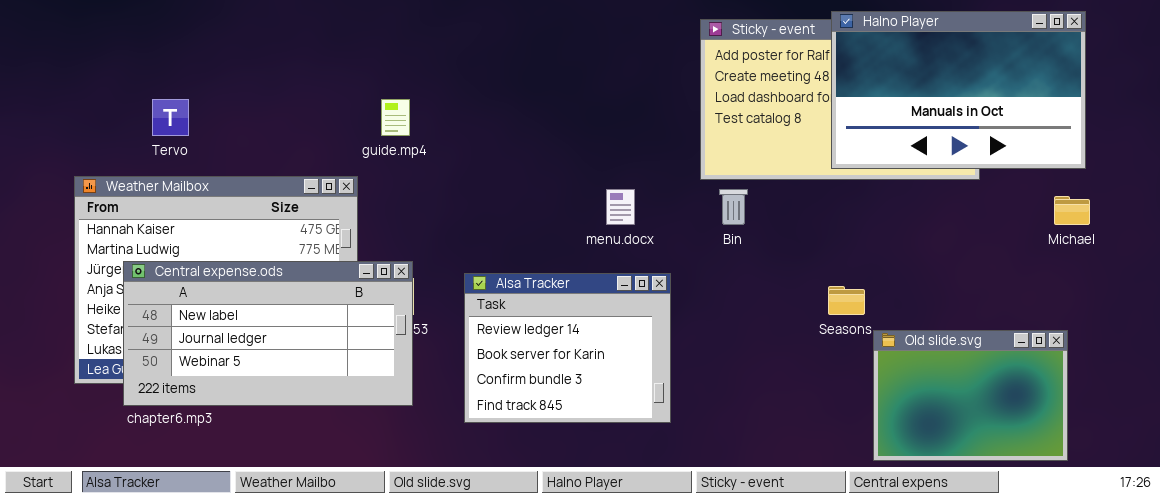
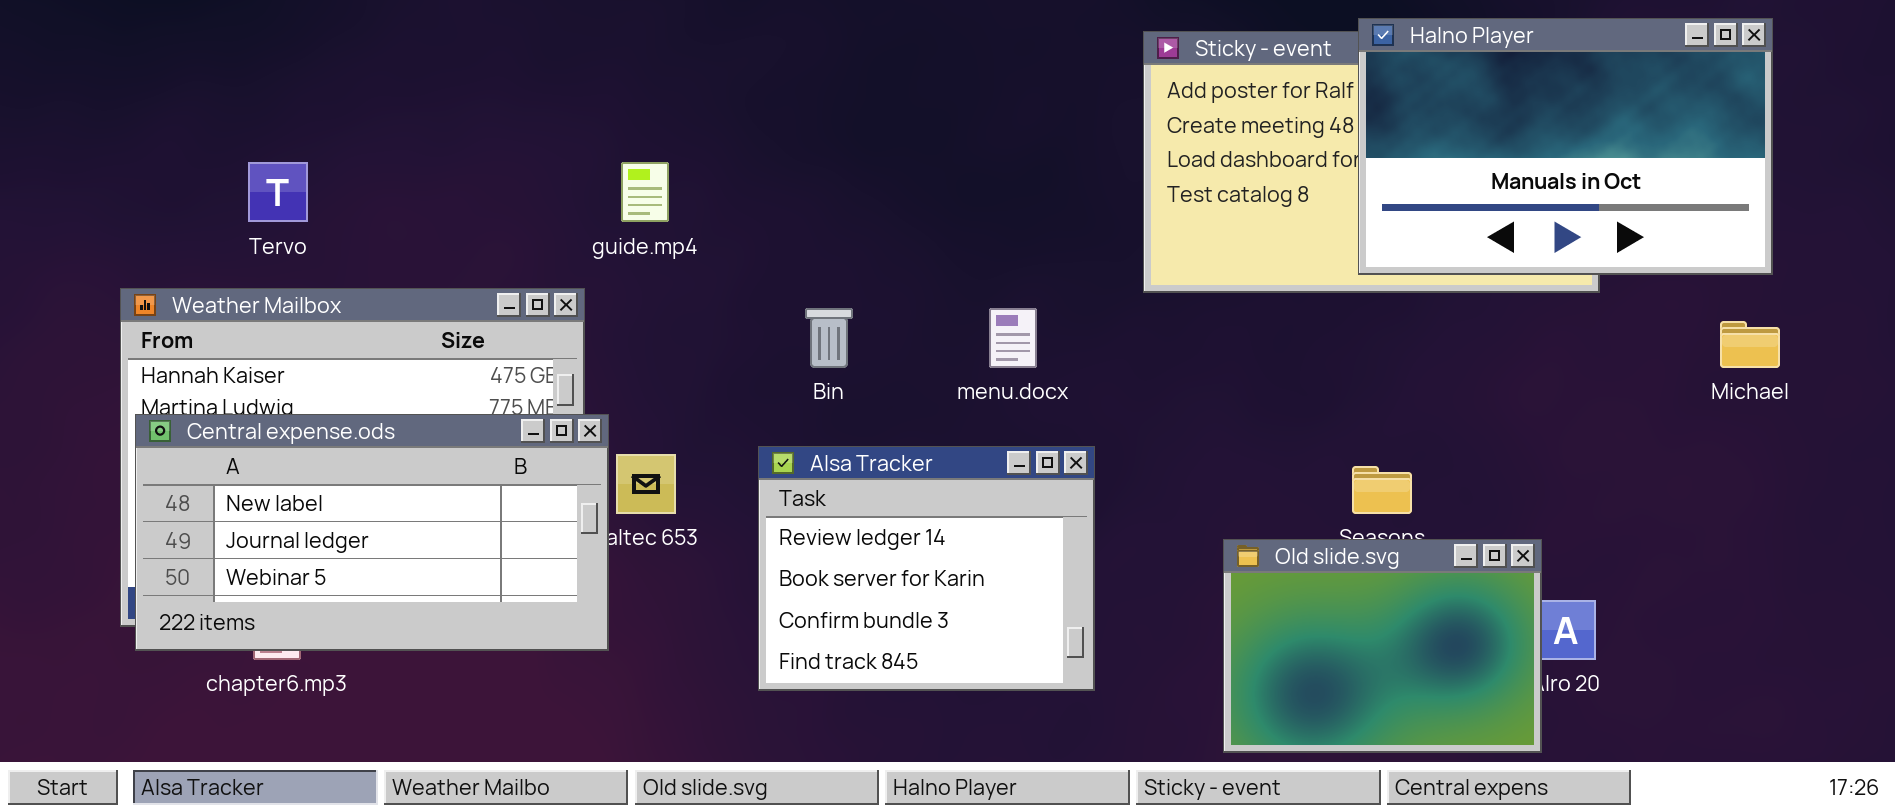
Bin: [719,189,748,225] -> [805,308,853,368], moved
Central expense.ods: [123,261,413,406] -> [135,414,609,651], moved
Old slide.svg: [873,330,1068,461] -> [1223,539,1542,753], moved

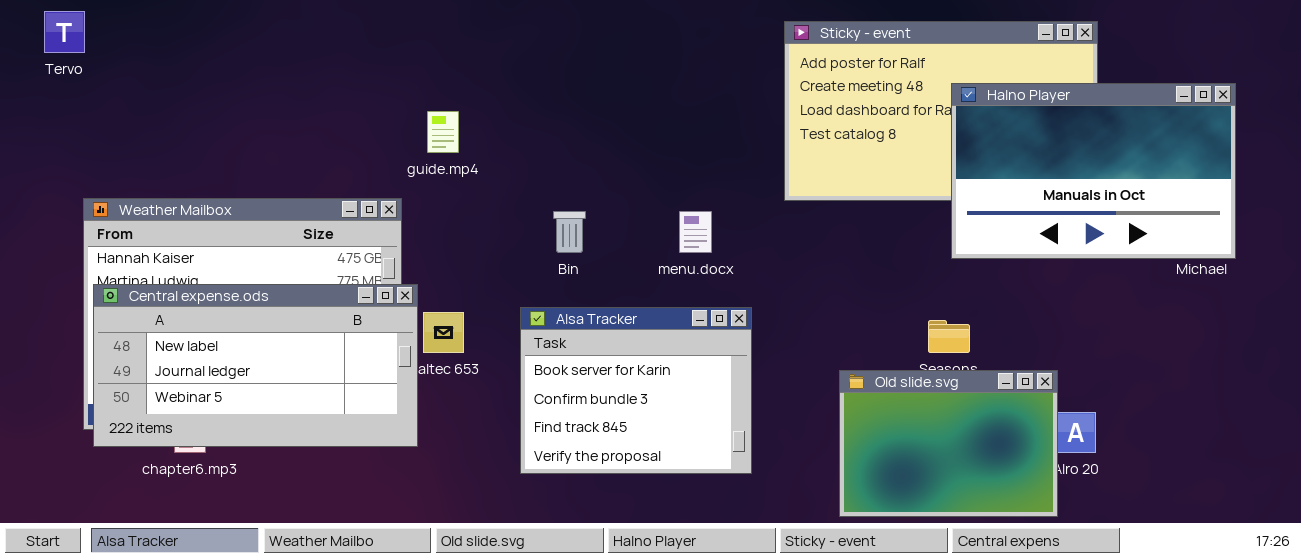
Halno Player: [1358,18,1773,275] -> [951,83,1236,259], moved
Tervo: [248,162,308,222] -> [44,11,85,53], moved
Alsa Tracker: [758,446,1095,691] -> [520,307,752,474], scrolled down 1 row

